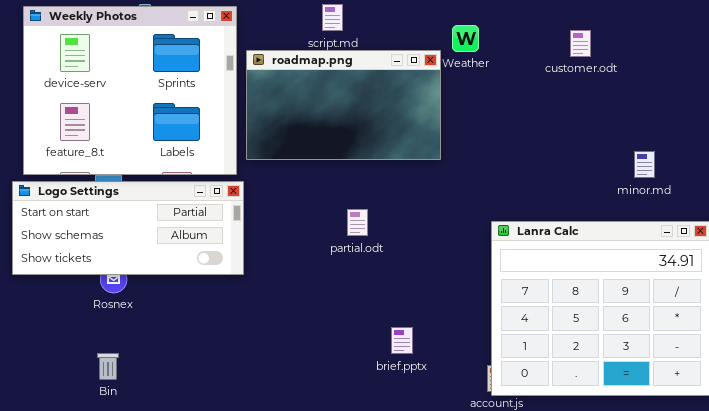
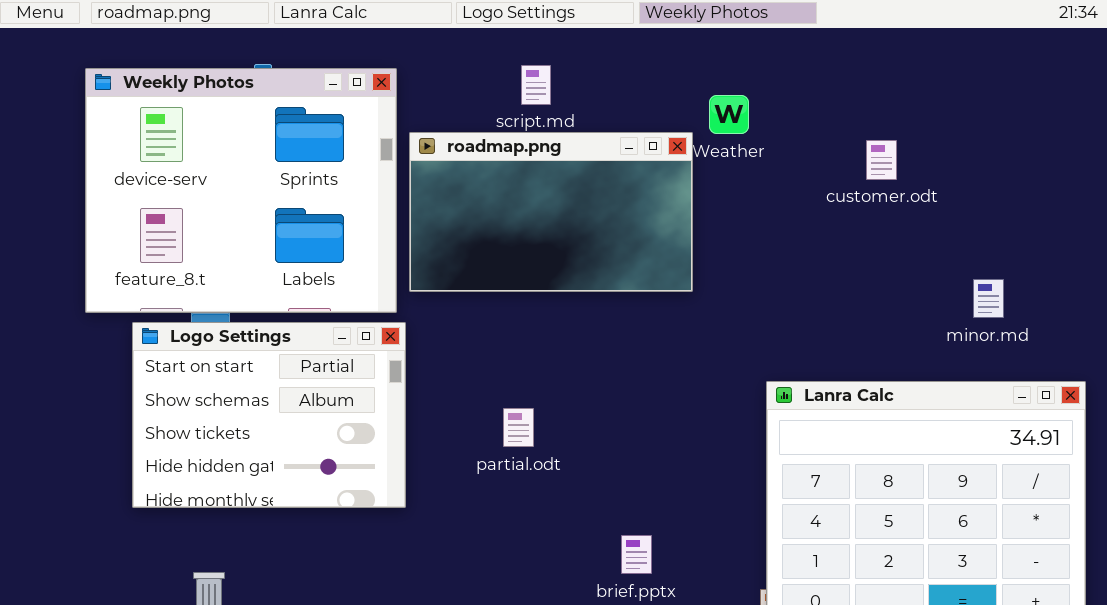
customer.odt: [570,30,591,57] -> [866,140,897,180], moved
Logo Settings: [12,181,244,275] -> [132,322,406,508], resized
partial.odt: [347,209,368,236] -> [503,408,534,447], moved

